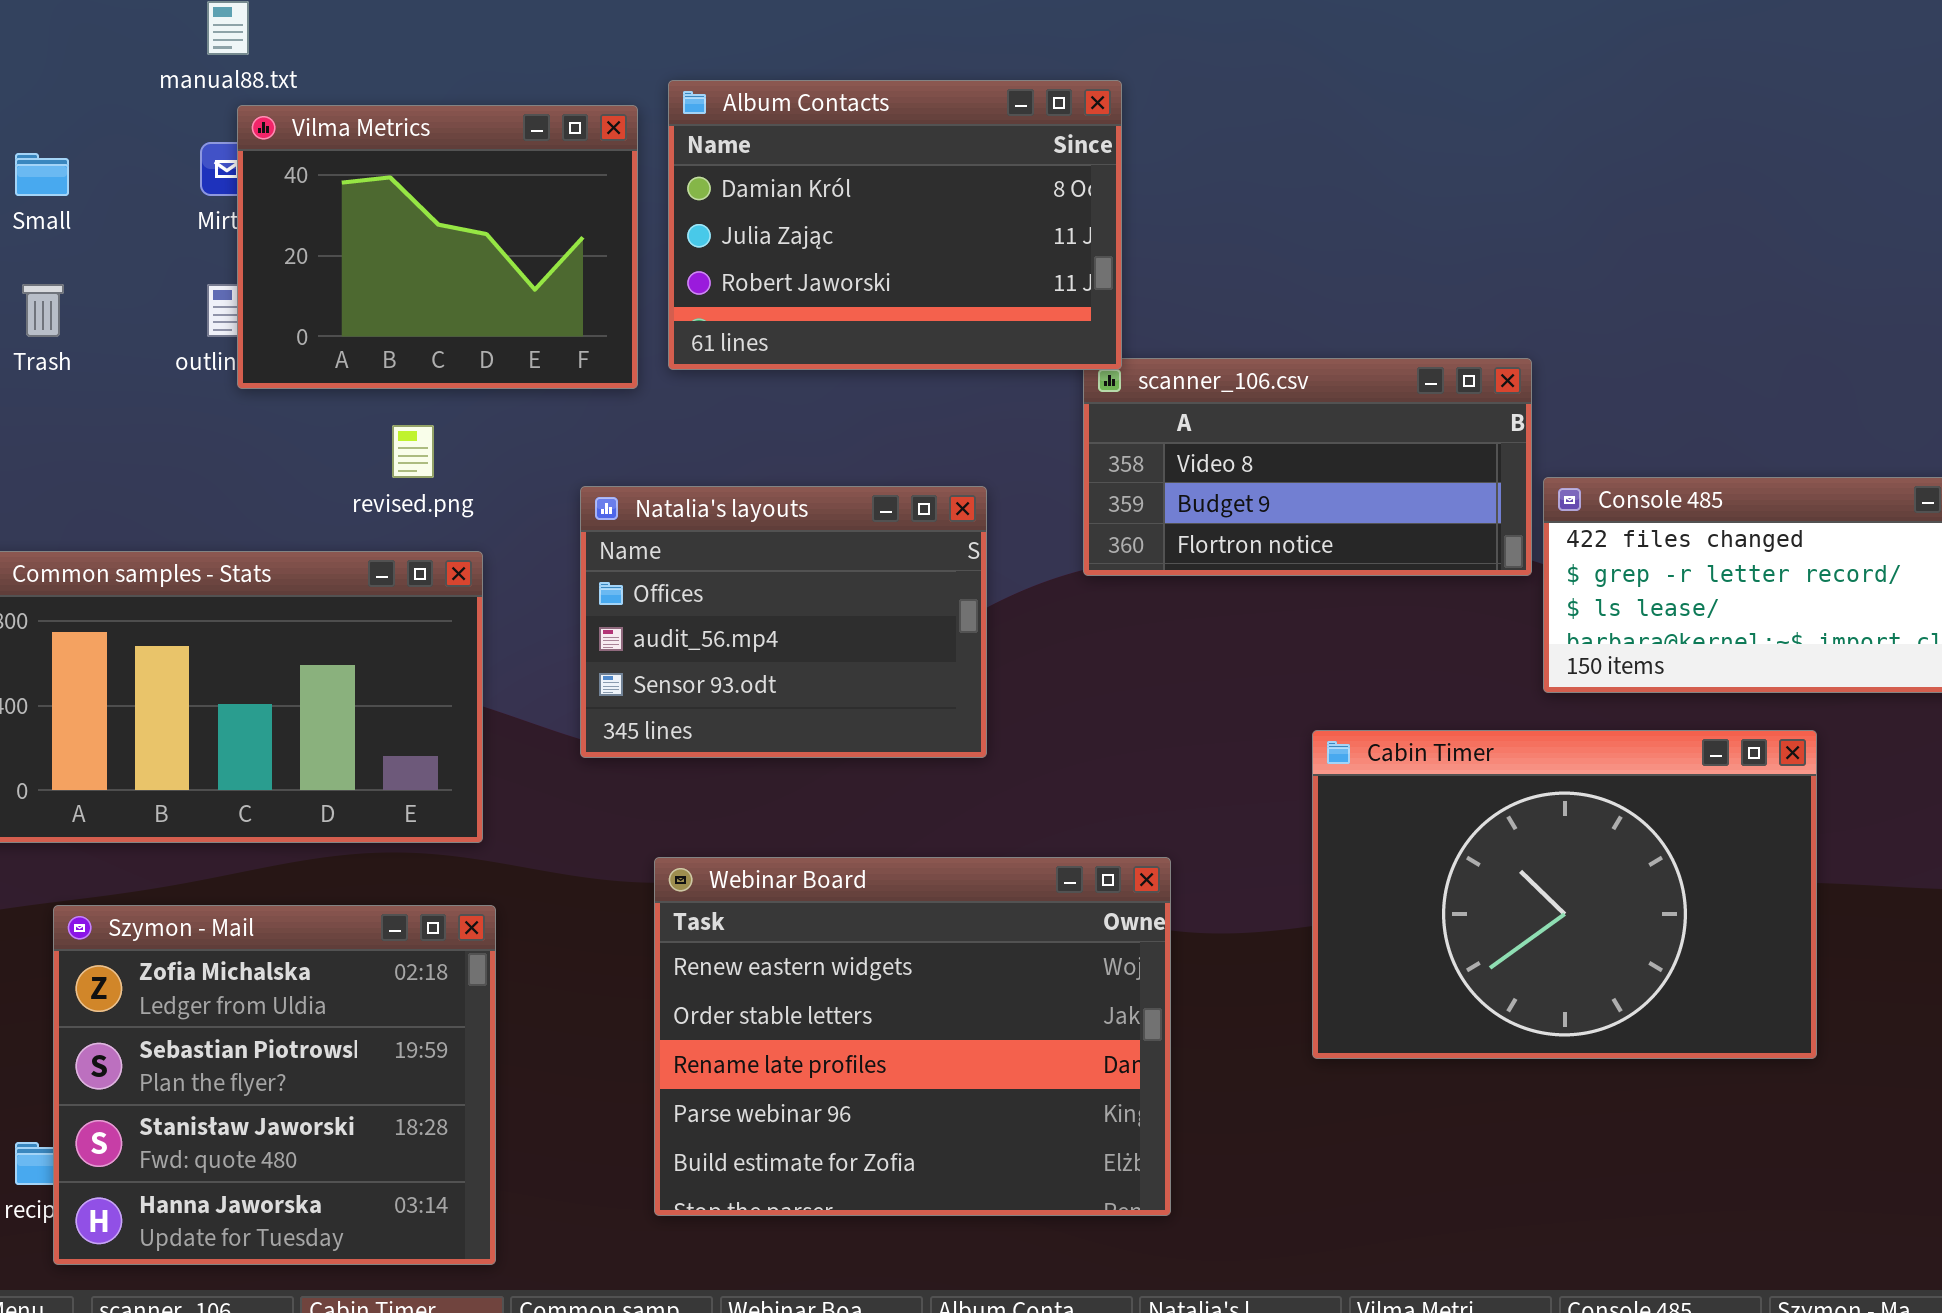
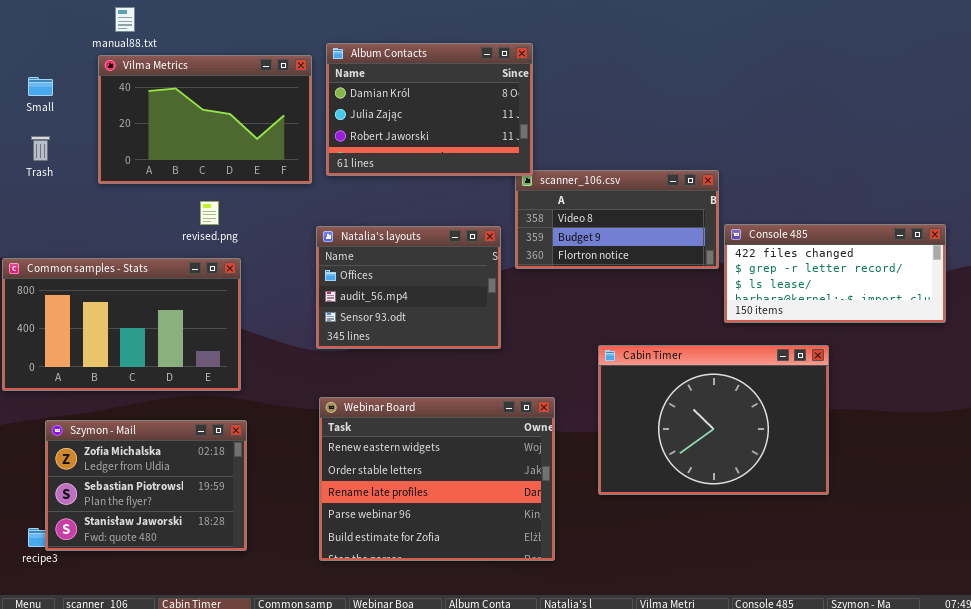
Vilma Metrics: [237,105,638,389] -> [98,55,312,184], resized
Natalia's layouts: [580,486,987,758] -> [316,226,501,349], moved
Cabin Timer: [1312,730,1817,1059] -> [598,345,829,495], moved
Szymon - Mail: [53,905,496,1265] -> [45,420,247,551], resized

